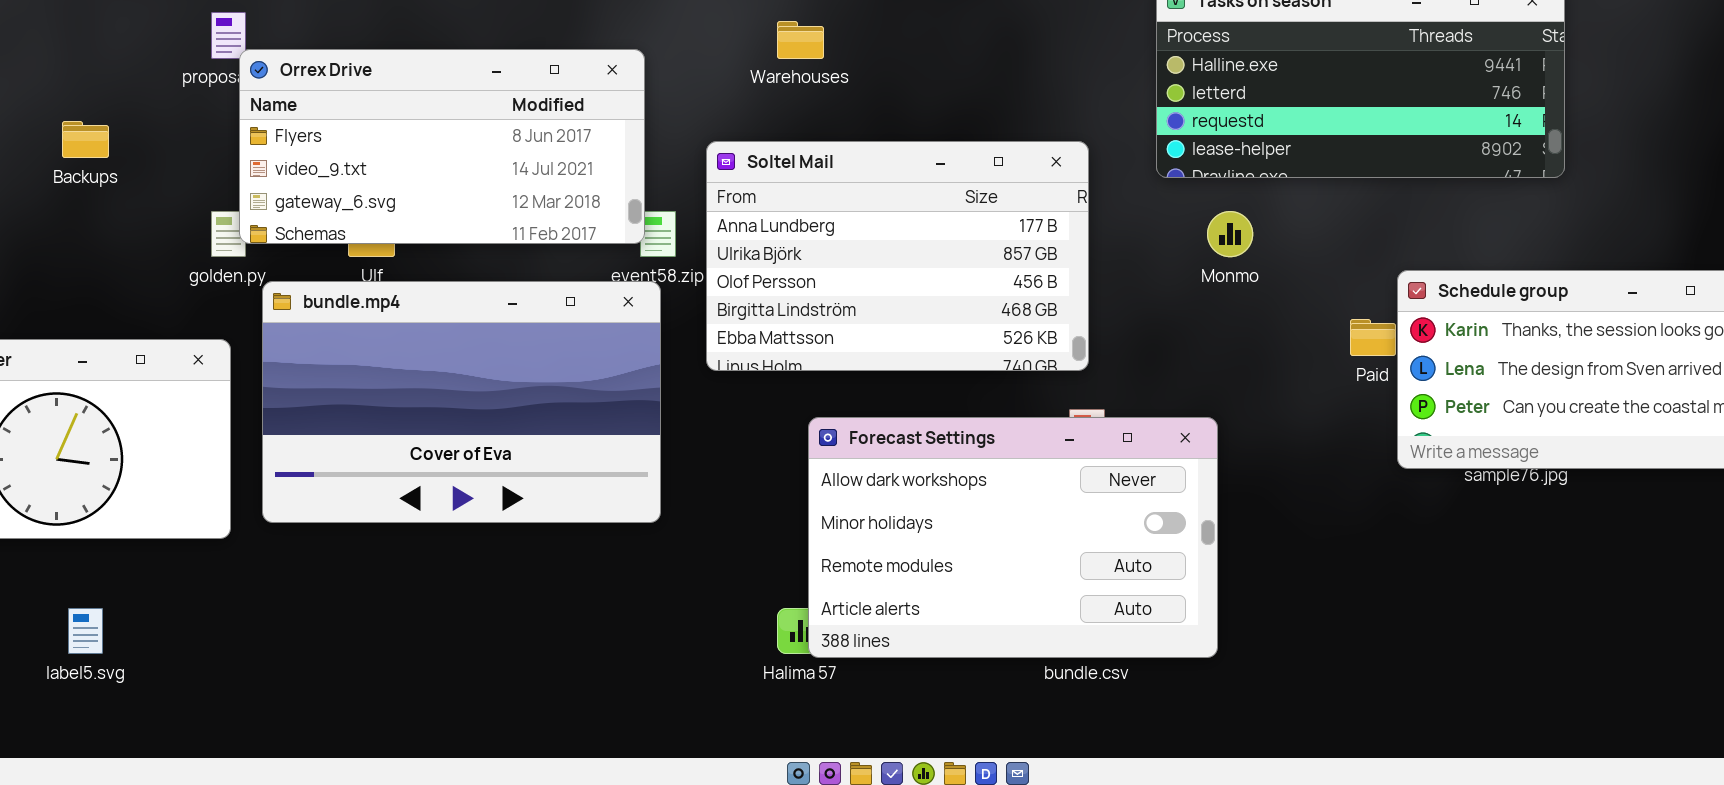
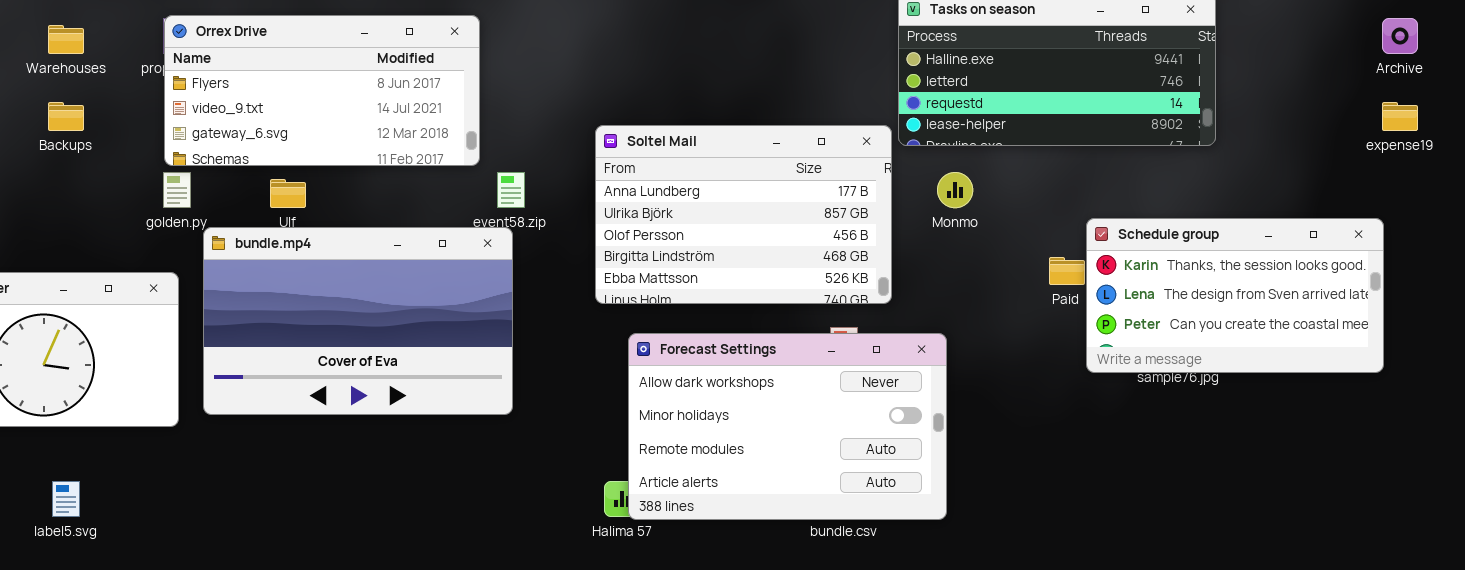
Warehouses: [777,21,824,59] -> [48,25,84,54], moved
Orrex Drive: [239,49,645,244] -> [164,15,480,166], moved
Soltel Mail: [706,141,1089,371] -> [595,125,892,304], moved

